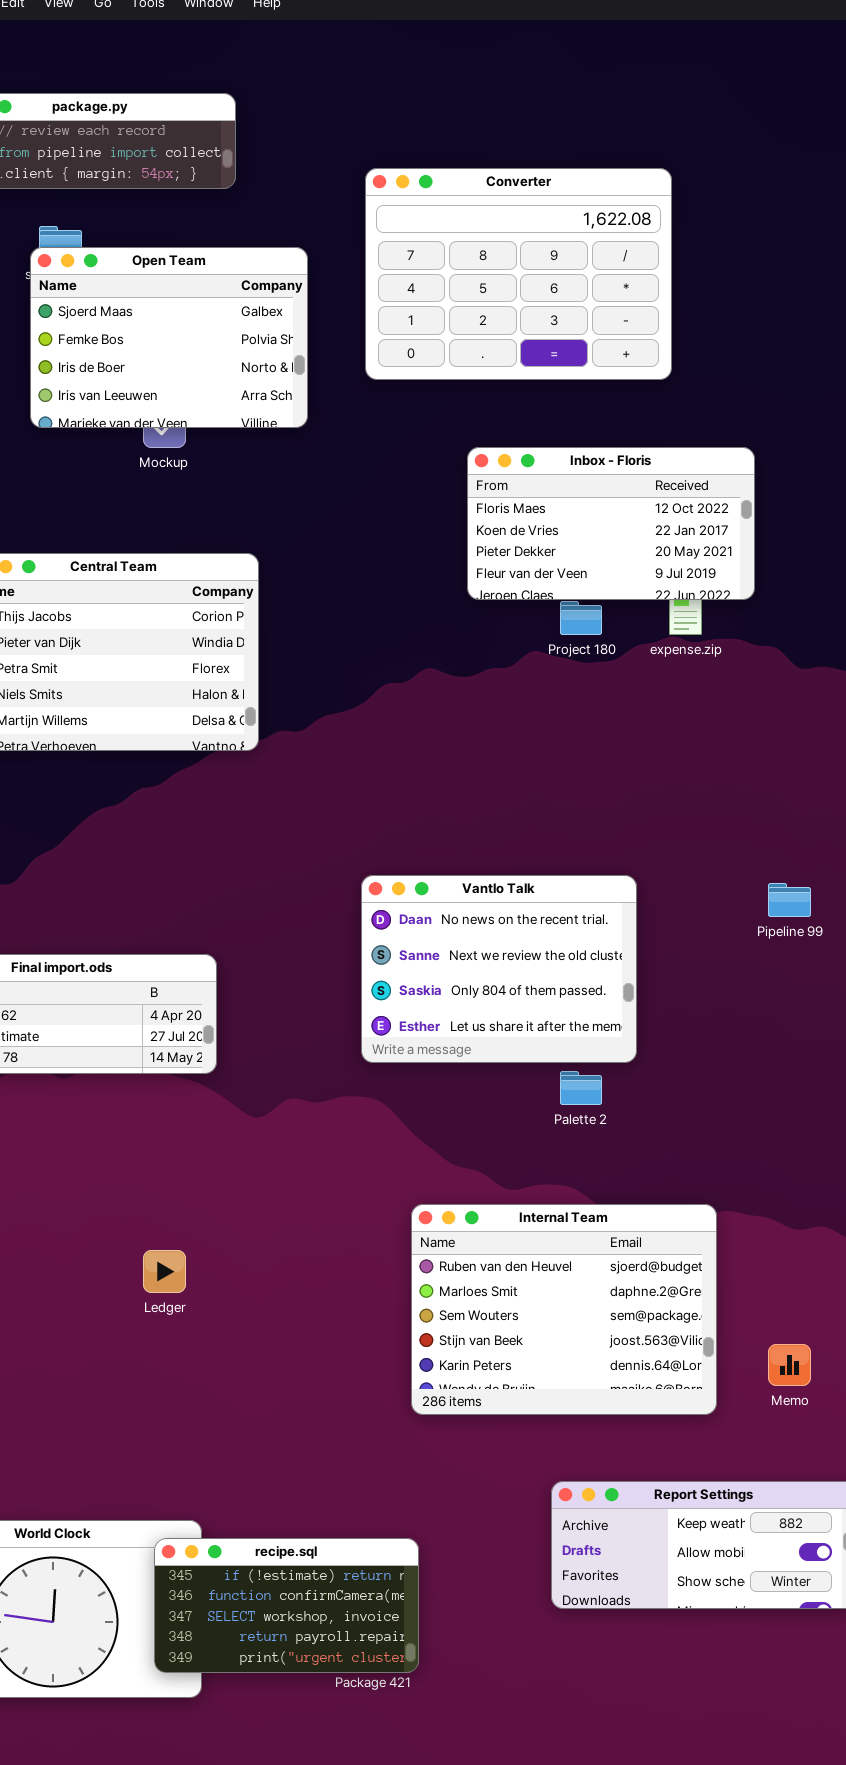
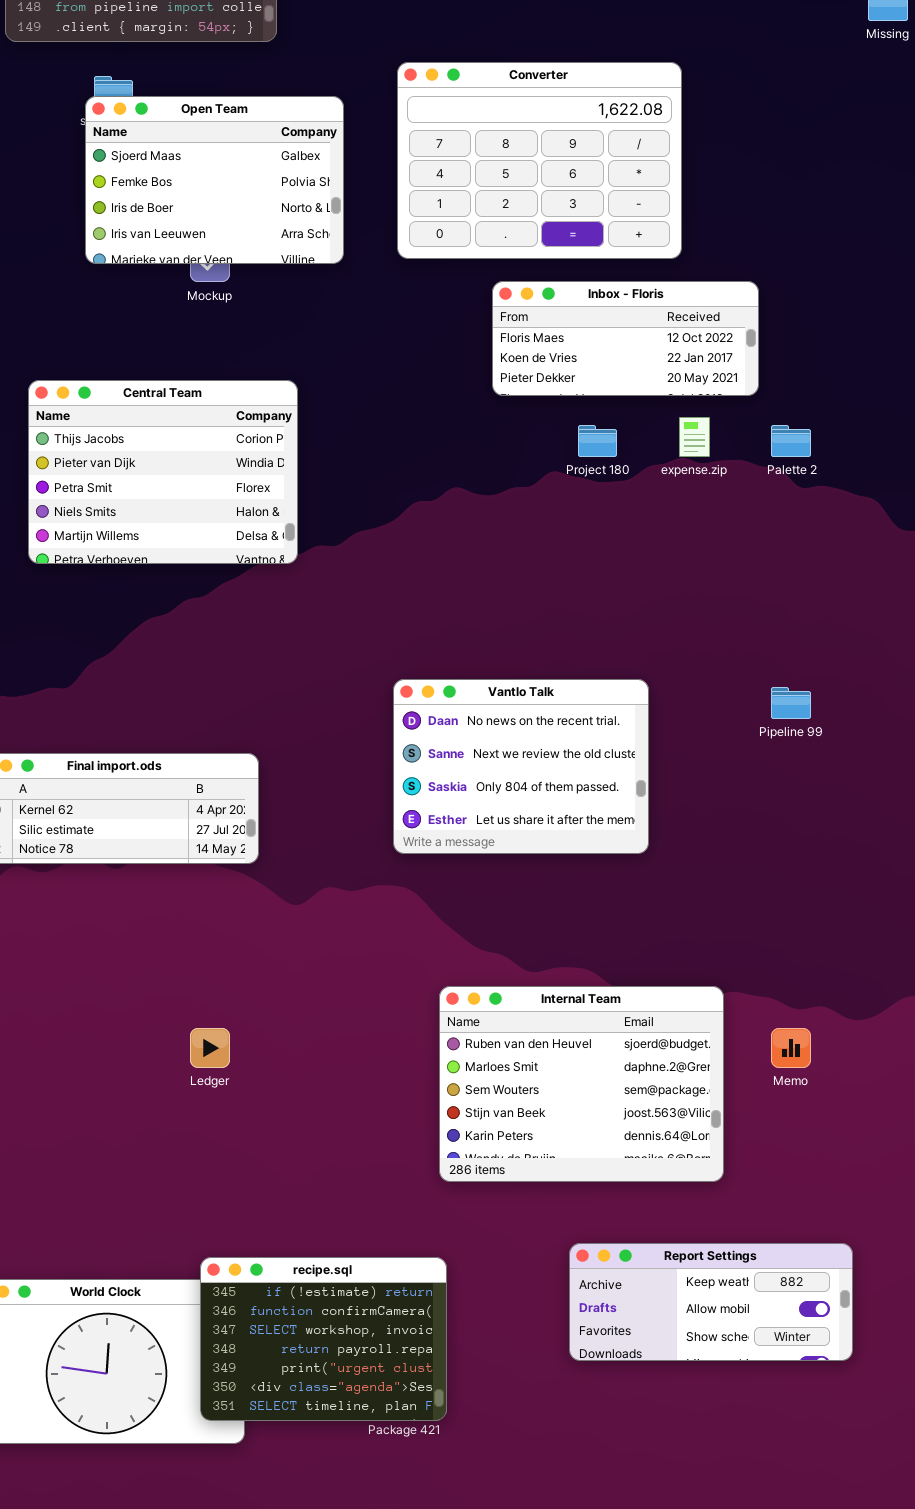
Converter: [365,168,672,380] -> [397,62,682,259], moved
Inbox - Floris: [467,447,755,600] -> [492,281,759,396], resized
Palette 2: [560,1071,602,1105] -> [771,425,811,457], moved
Memo: [768,1344,811,1386] -> [771,1028,811,1068], moved
recipe.sql: [154,1538,419,1673] -> [200,1257,447,1421], resized

